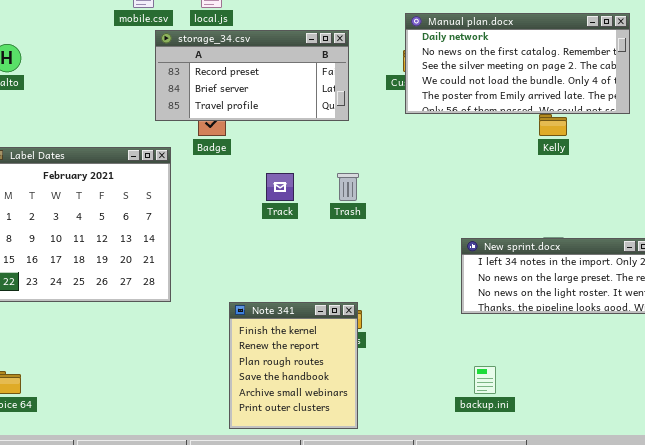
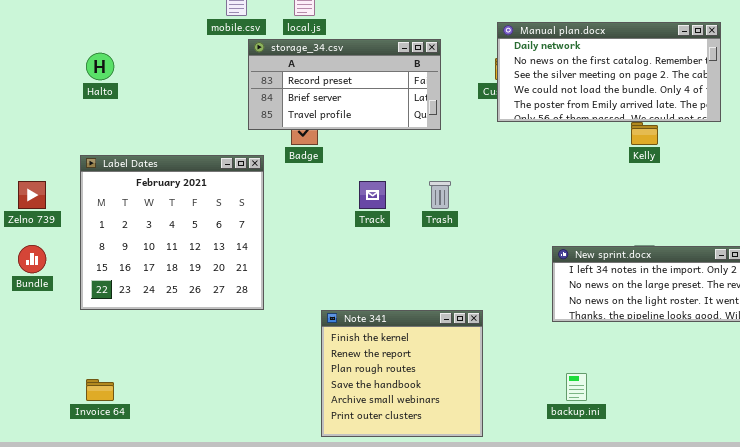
Note 341: [229,302,358,429] -> [321,310,483,437], resized

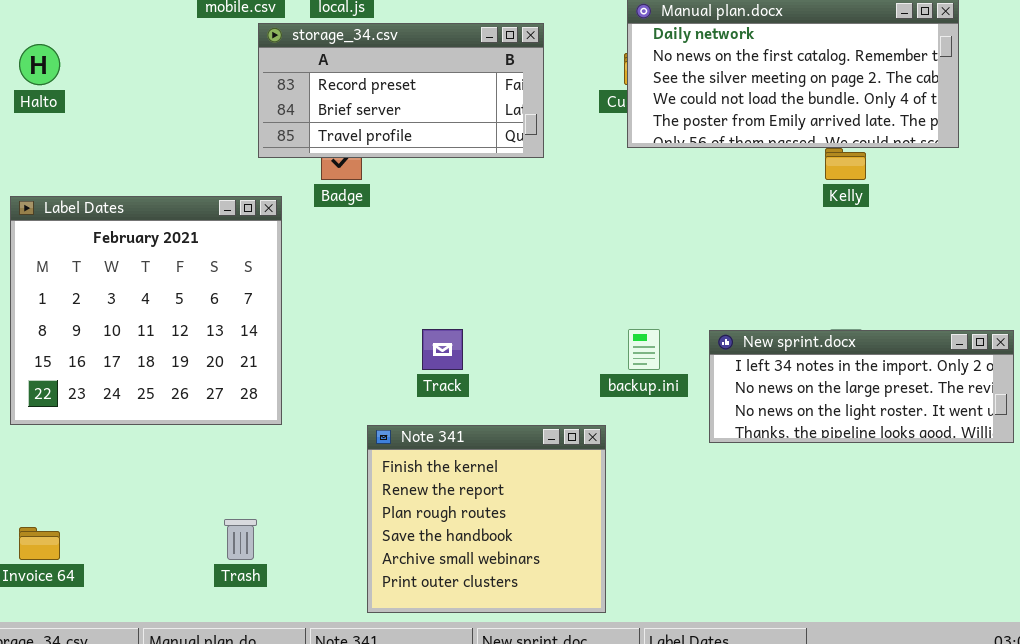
Track: [359,181,386,209] -> [422,329,463,370], moved
Trash: [429,181,451,209] -> [224,519,257,560], moved
backup.ini: [566,373,587,401] -> [628,329,660,370], moved

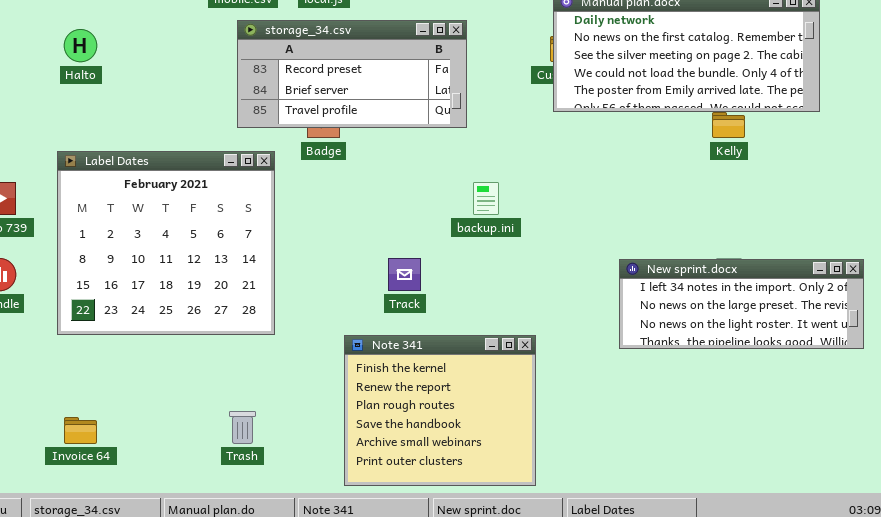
storage_34.csv: [258,23,544,158] -> [237,20,467,128], moved
backup.ini: [628,329,660,370] -> [473,182,499,215], moved

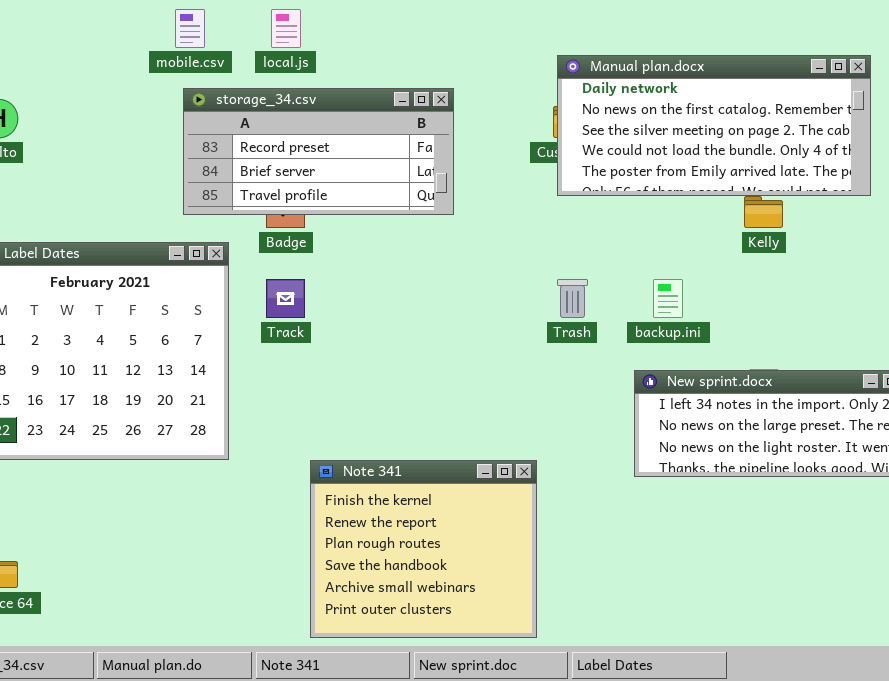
backup.ini: [473,182,499,215] -> [653,279,683,318], moved
Track: [388,258,421,291] -> [266,279,305,318], moved
Trash: [229,411,256,444] -> [557,279,588,318], moved

